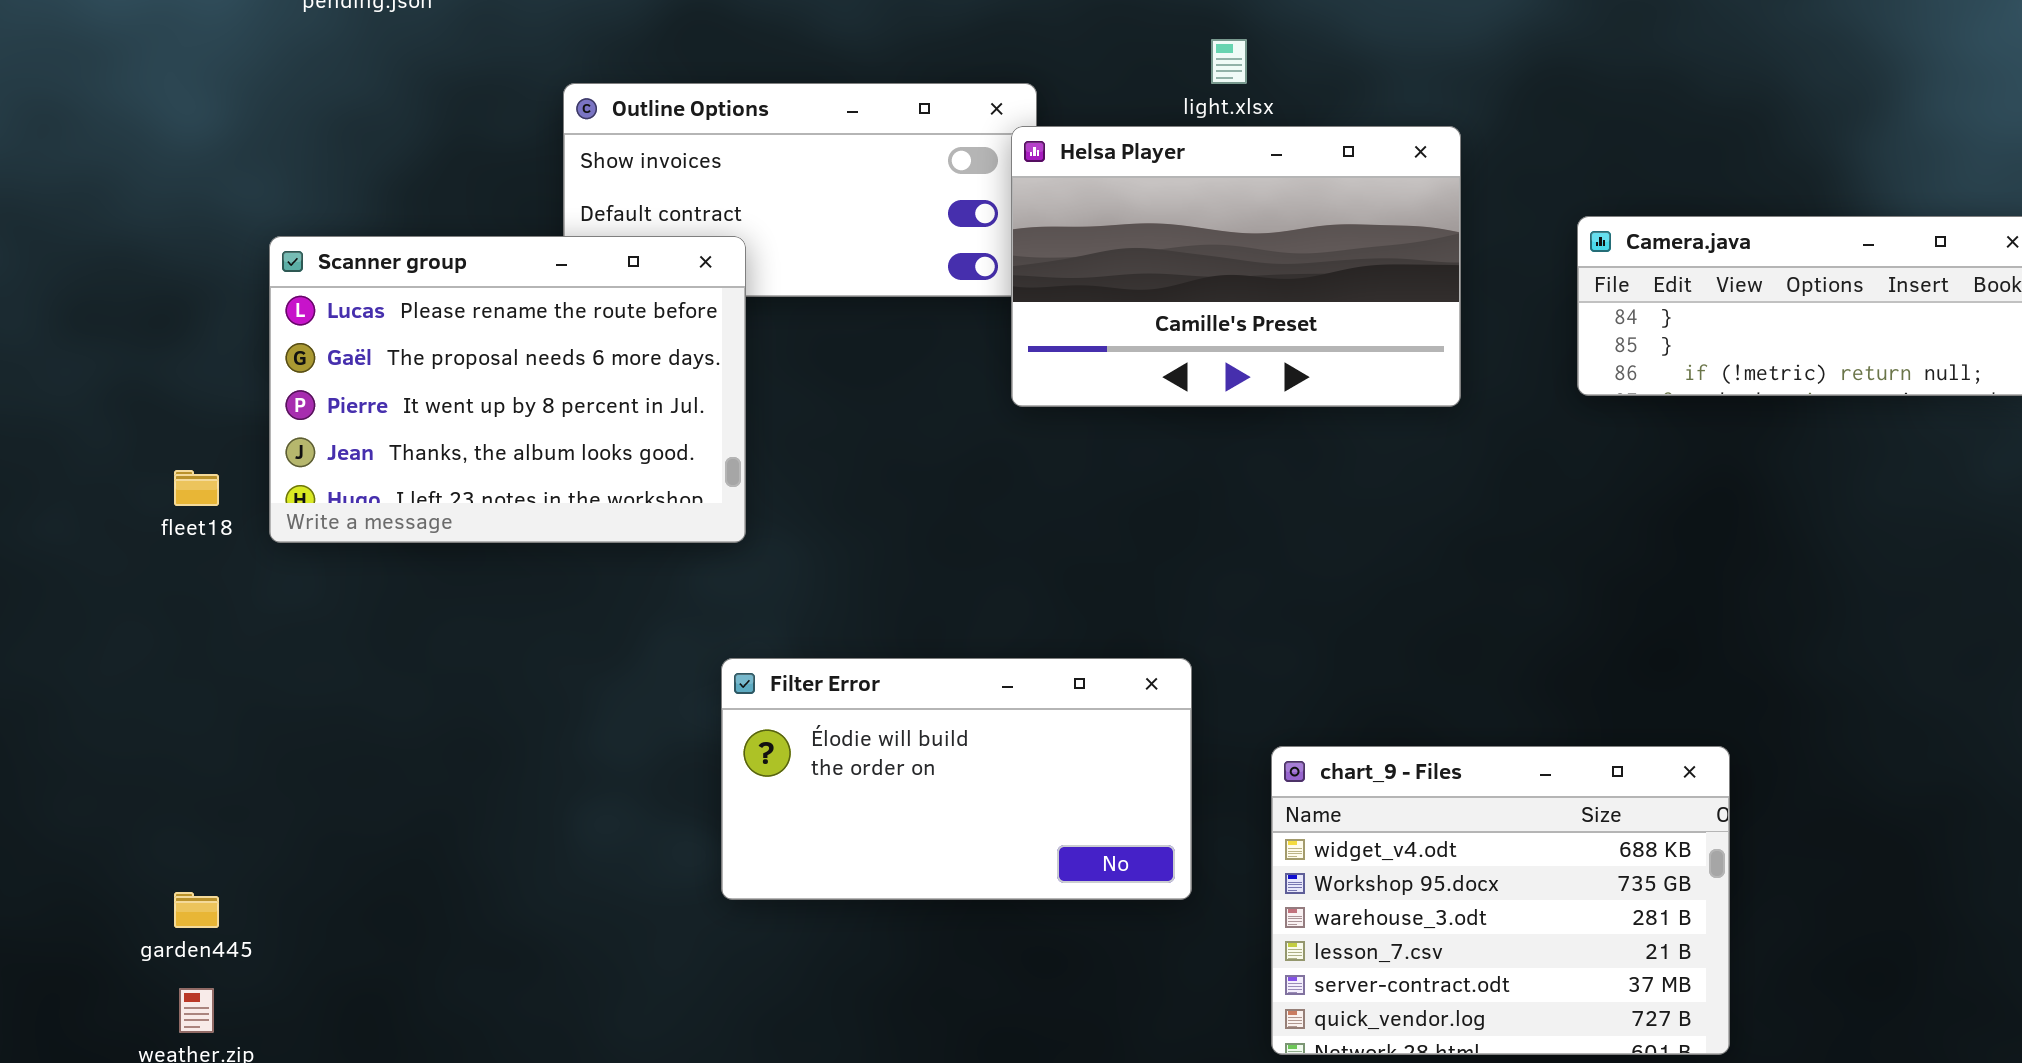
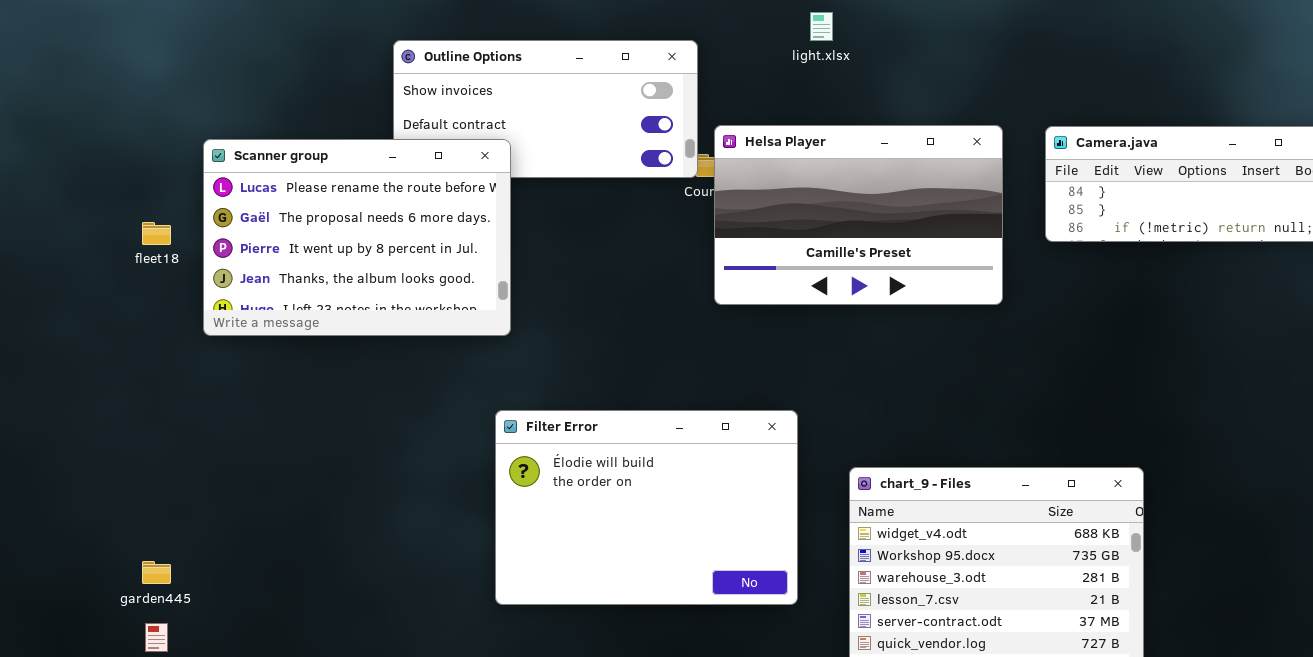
Helsa Player: [1011,126,1461,407] -> [714,125,1003,305], moved
fleet18: [174,470,219,506] -> [142,222,171,245], moved
Filter Error: [721,658,1192,900] -> [495,410,798,605], resized

